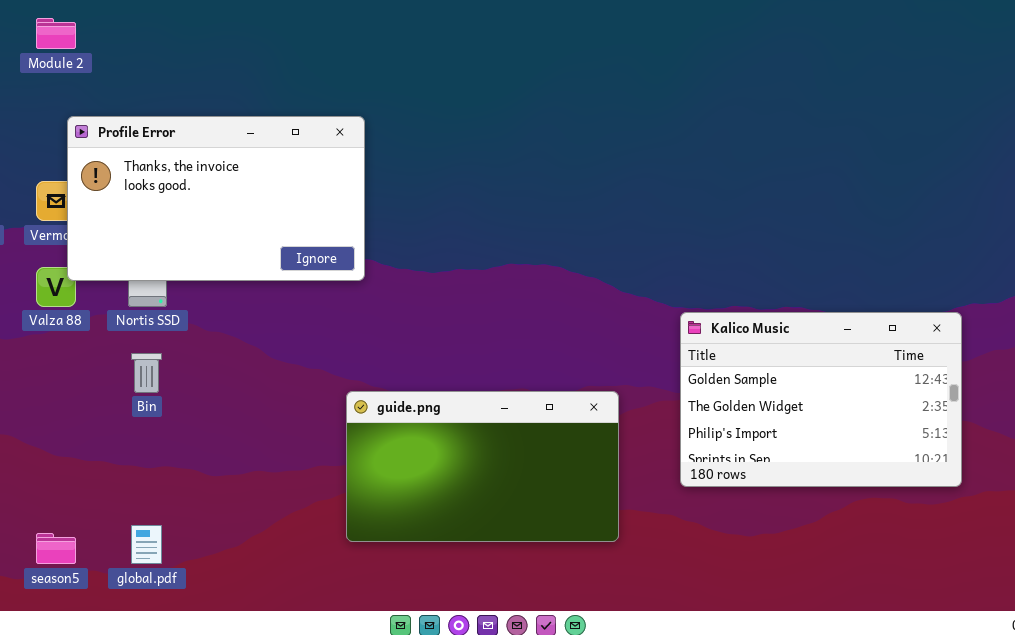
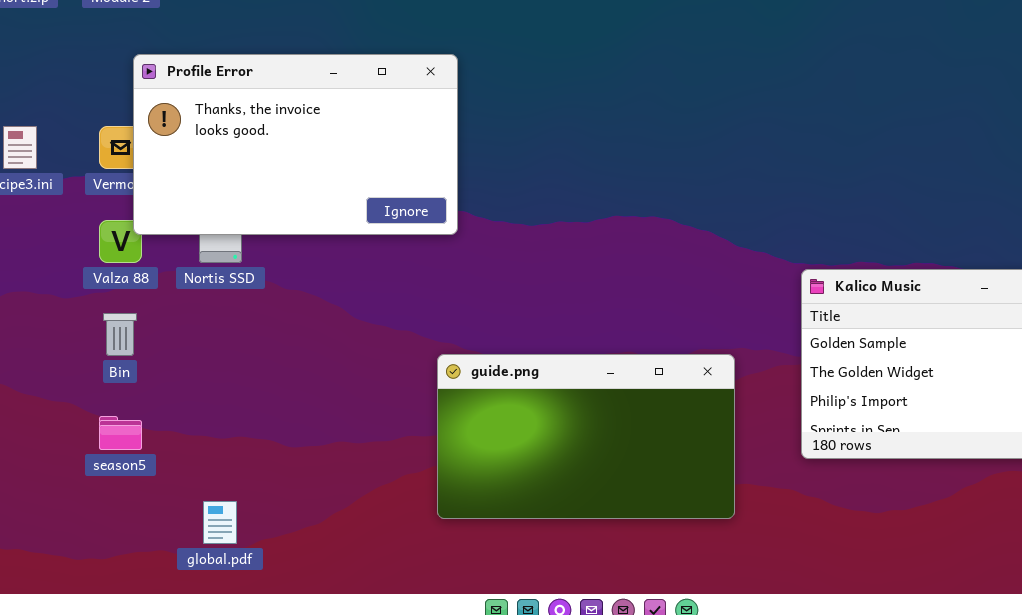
Bin: [131,353,162,393] -> [103,313,137,356], moved
season5: [36,533,76,564] -> [99,416,142,450], moved

